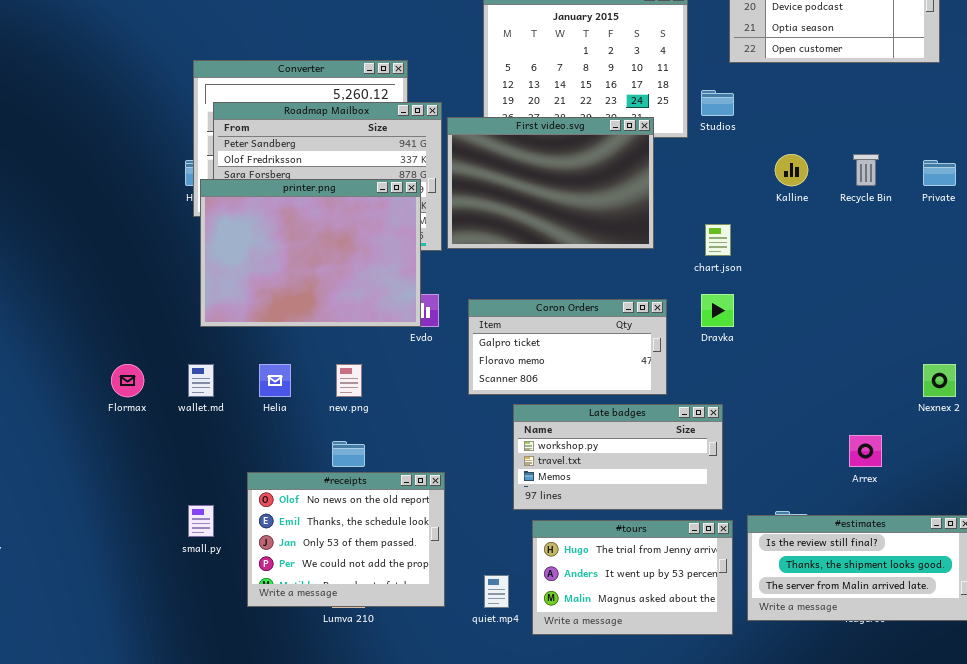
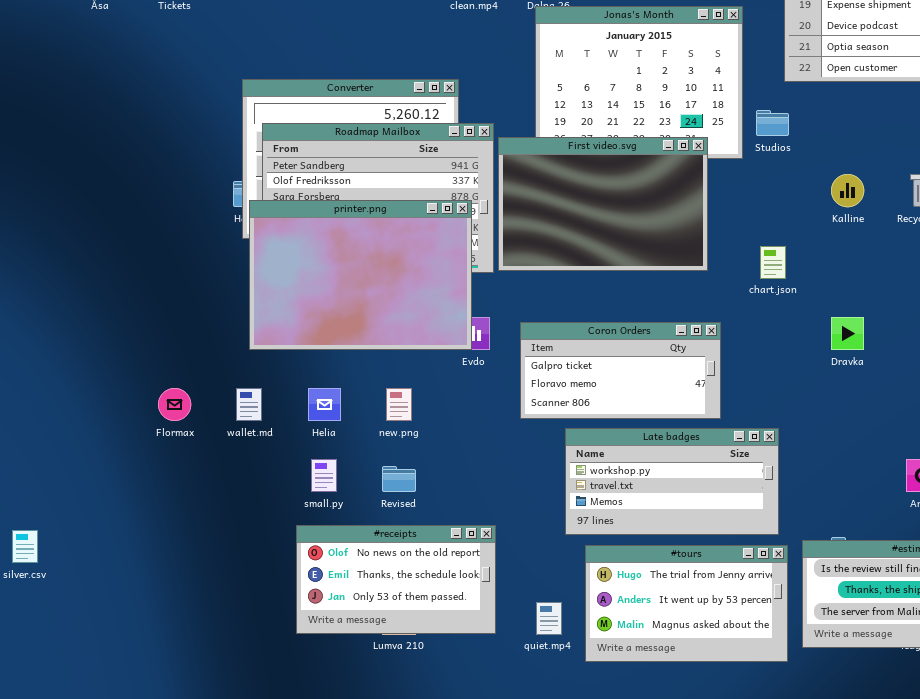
Dravka: [701,294,734,327] -> [831,317,864,350], moved
#receipts: [247,472,445,607] -> [296,525,496,634], resized
small.py: [188,505,214,537] -> [311,459,337,492], moved

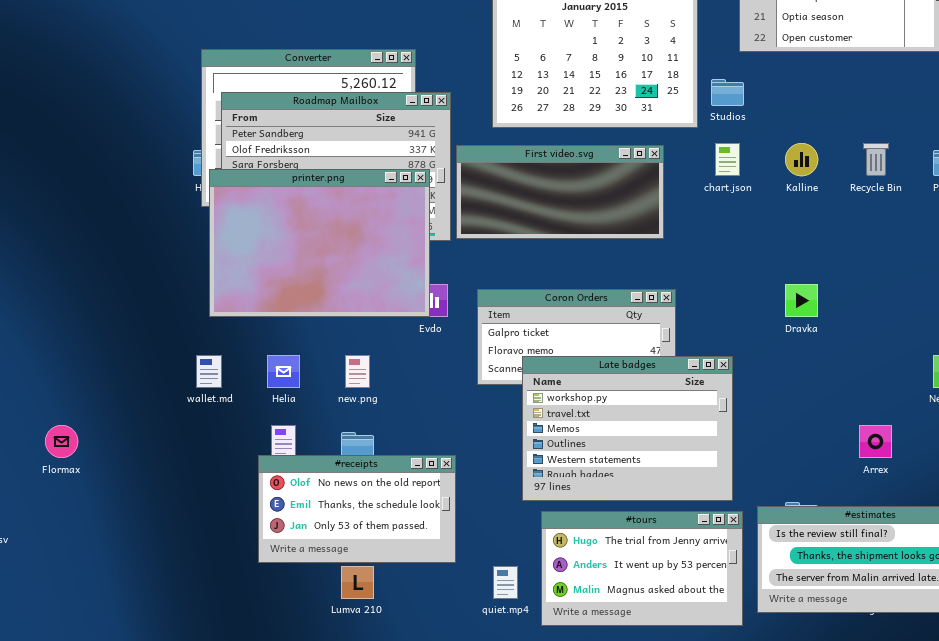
First video.svg: [498,137,708,271] -> [456,145,664,239], resized
chart.json: [760,246,786,279] -> [715,143,740,176], moved
Flormax: [158,388,191,421] -> [45,425,78,458], moved
Late badges: [565,428,779,535] -> [522,356,733,501], resized
#receipts: [296,525,496,634] -> [258,455,456,563], moved

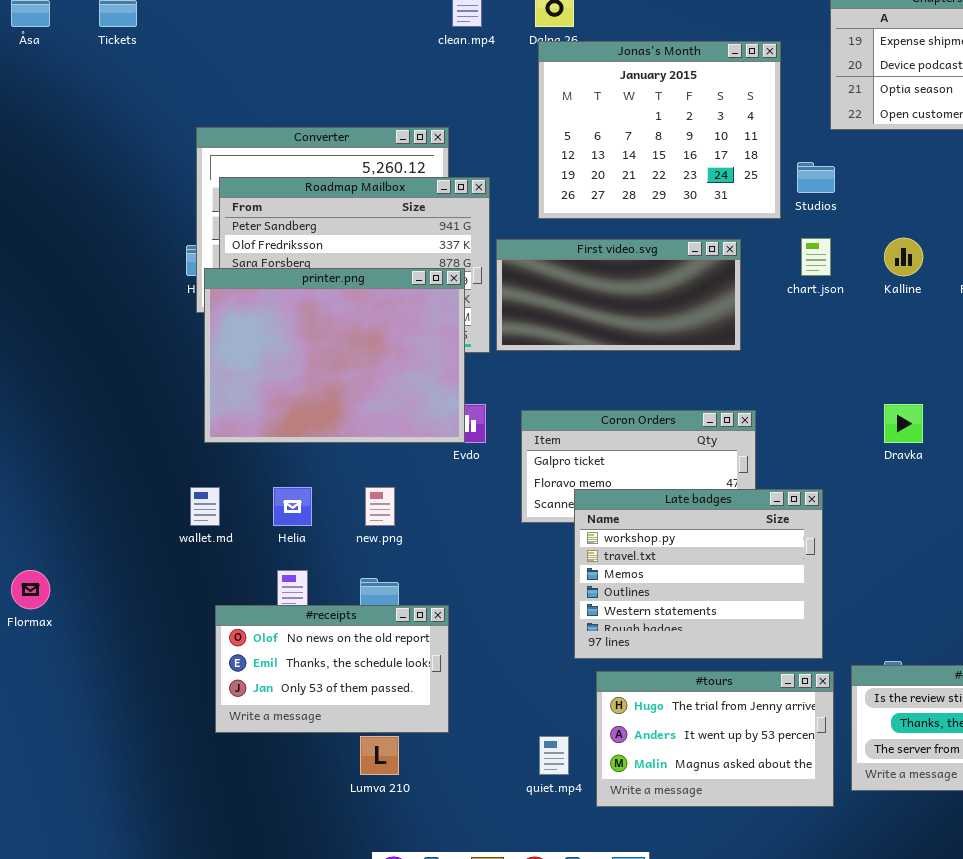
#receipts: [258,455,456,563] -> [215,605,449,733], moved

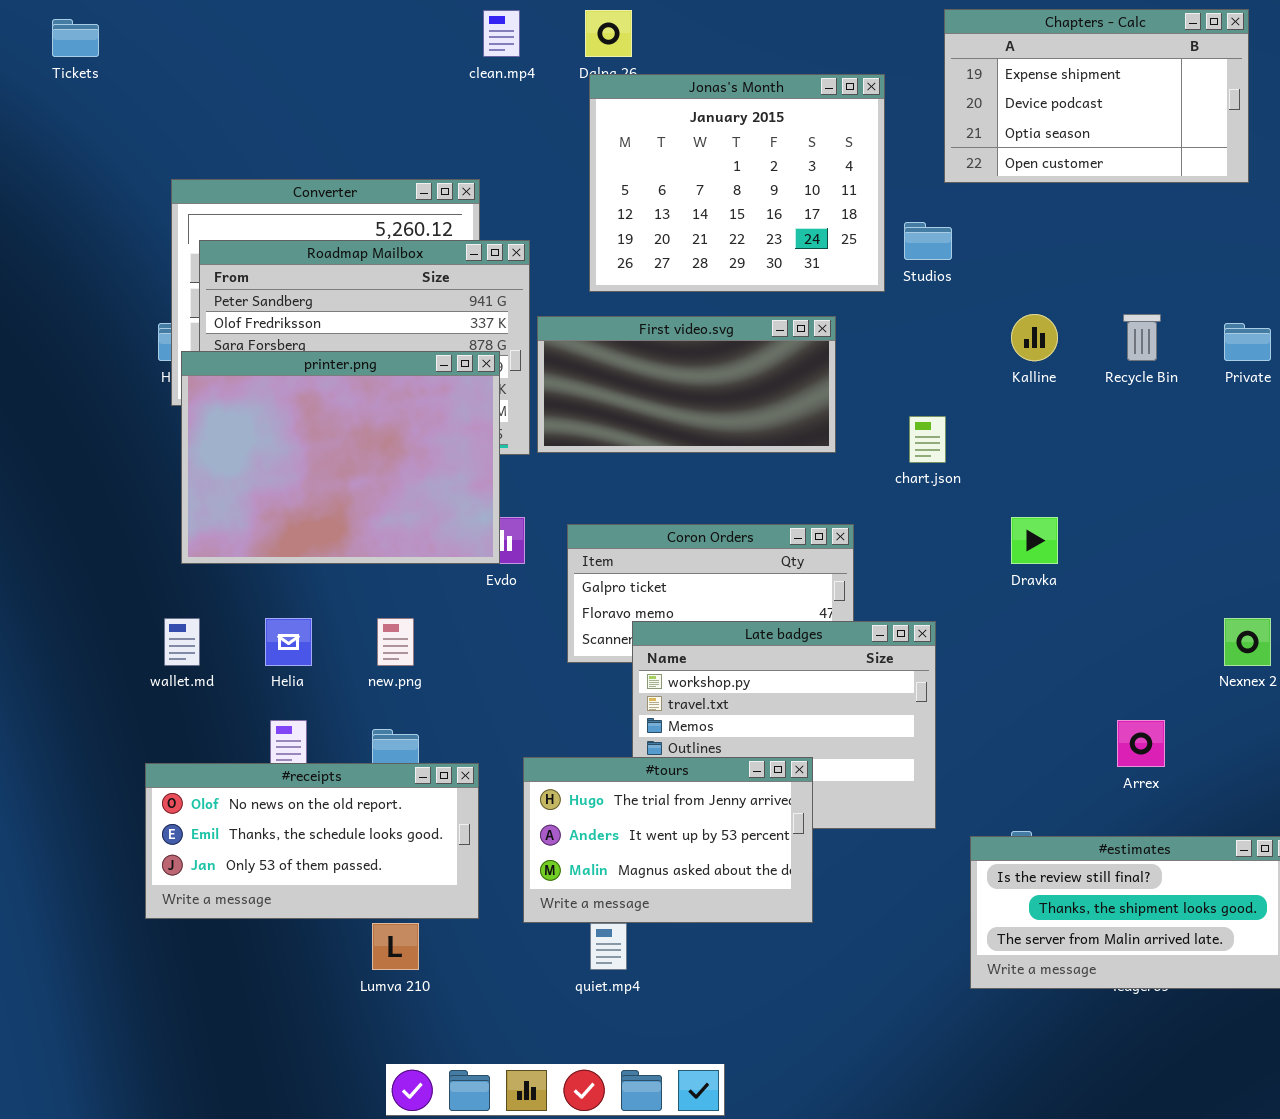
chart.json: [801,238,831,276] -> [909,416,946,463], moved
#receipts: [215,605,449,733] -> [145,763,479,919], resized
#tours: [596,671,834,807] -> [523,757,813,923], moved

